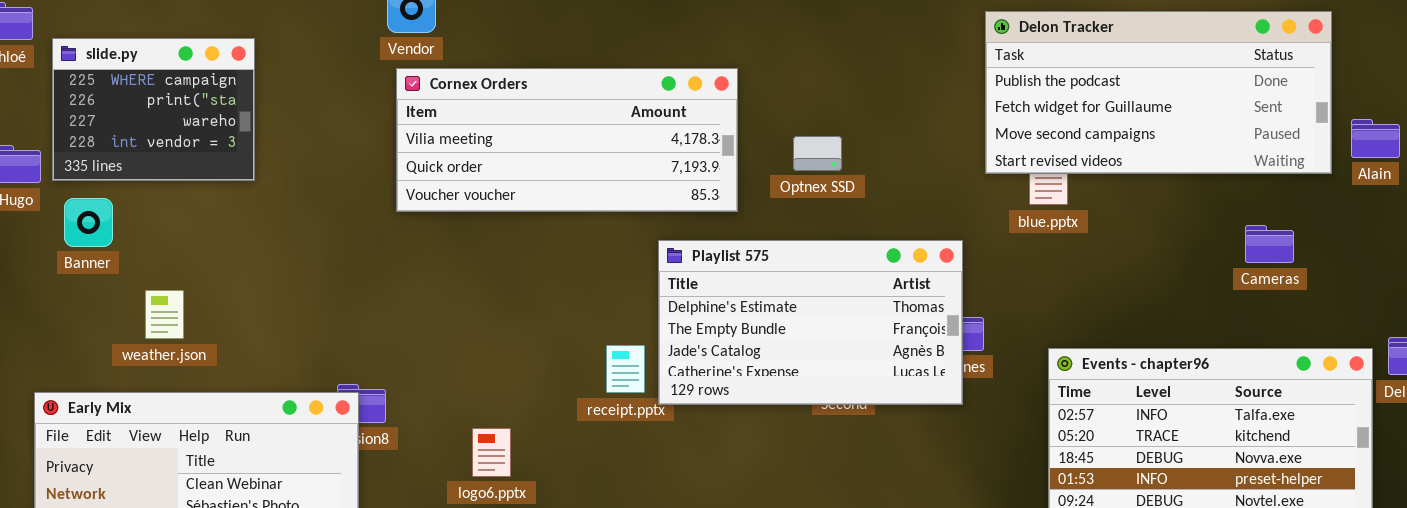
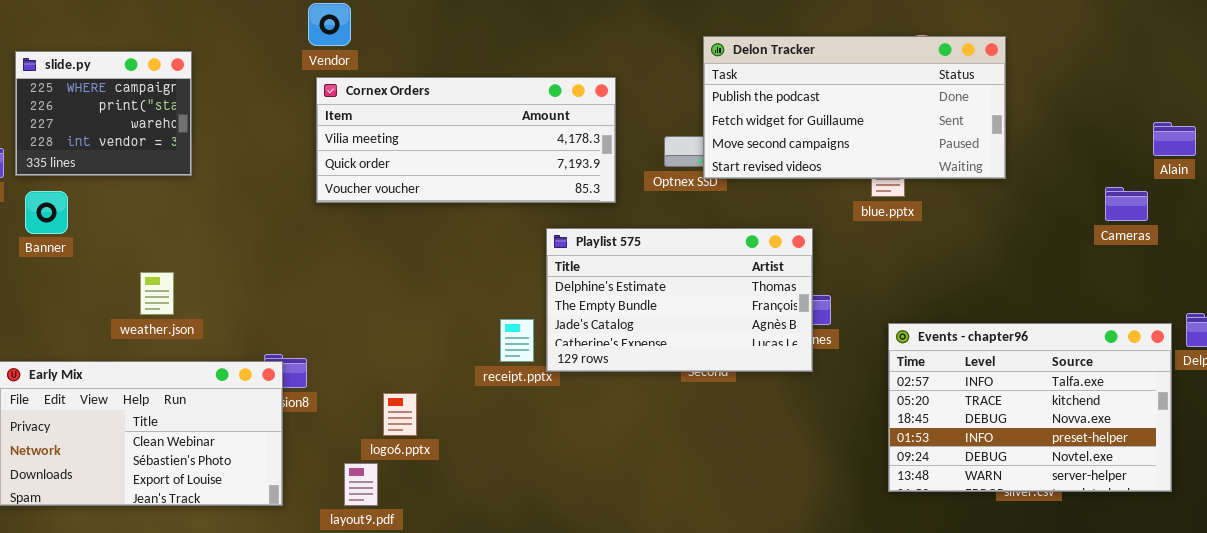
Delon Tracker: [985,11,1332,174] -> [703,36,1006,179], moved
Cameras: [1245,225,1294,263] -> [1105,187,1148,221], moved
weather.json: [145,290,184,339] -> [140,272,174,315], moved

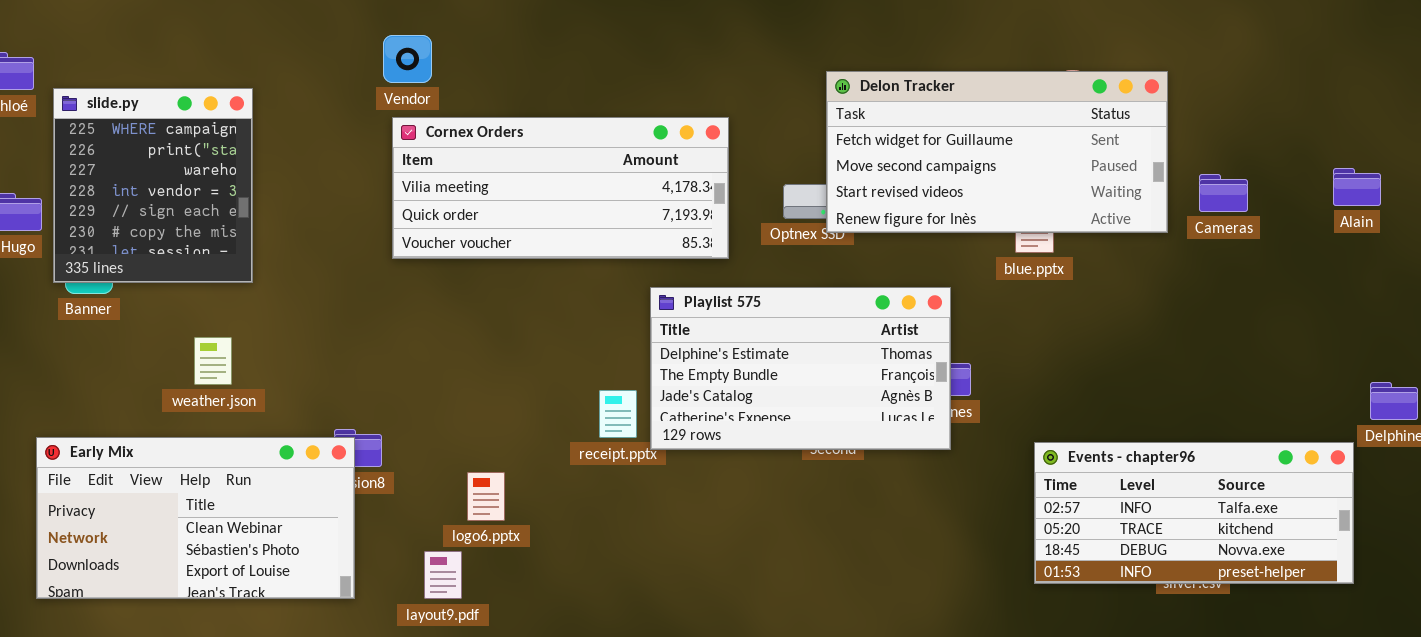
Delon Tracker: [703,36,1006,179] -> [826,71,1168,233], scrolled down 1 row
slide.py: [15,51,192,176] -> [53,88,253,283], resized
Cameras: [1105,187,1148,221] -> [1199,174,1248,212], moved
Events - chapter96: [888,323,1172,492] -> [1034,442,1354,584], resized

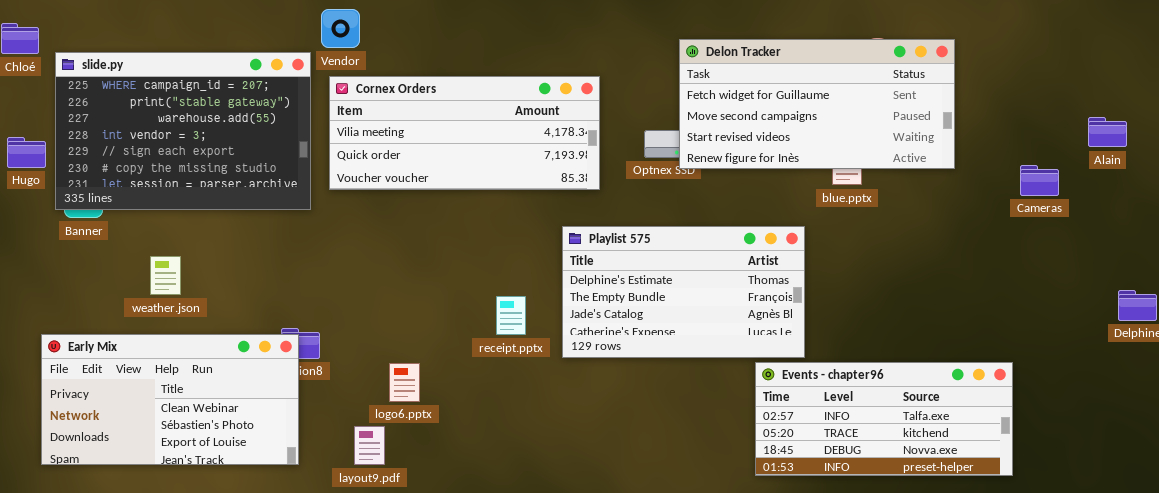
slide.py: [53,88,253,283] -> [55,52,311,210], resized
Cameras: [1199,174,1248,212] -> [1020,165,1059,196], moved
Playlist 575: [650,287,951,450] -> [562,226,805,358], moved
weather.json: [194,337,232,385] -> [150,256,181,295], moved
Events - chapter96: [1034,442,1354,584] -> [755,362,1013,476], moved

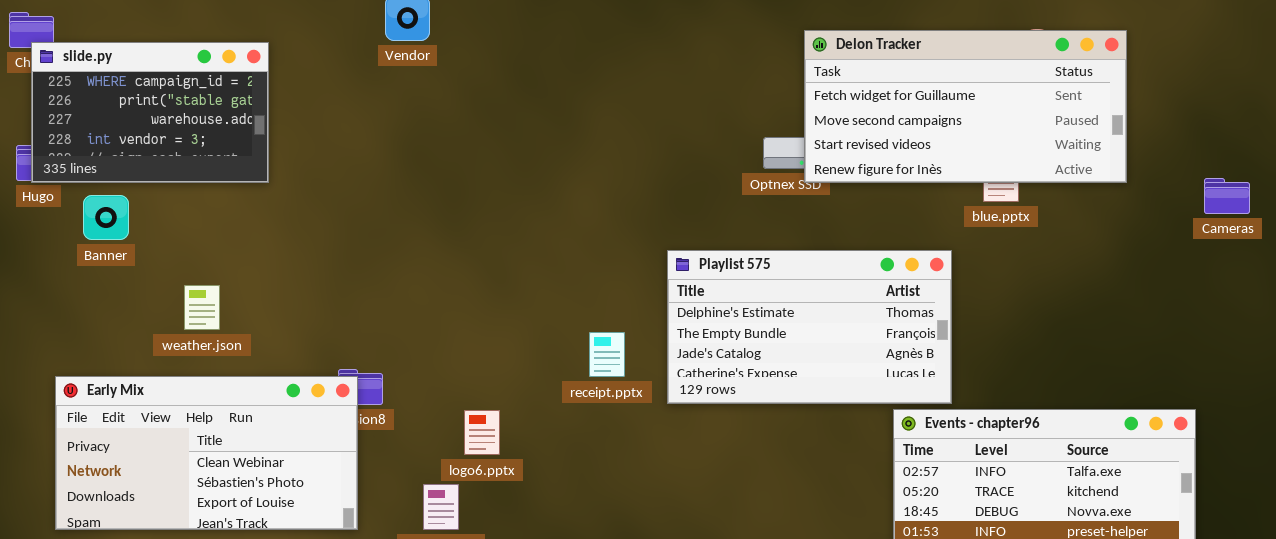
slide.py: [55,52,311,210] -> [31,42,269,183], moved, resized
Cornex Orders: [329,76,600,190] -> none, closed

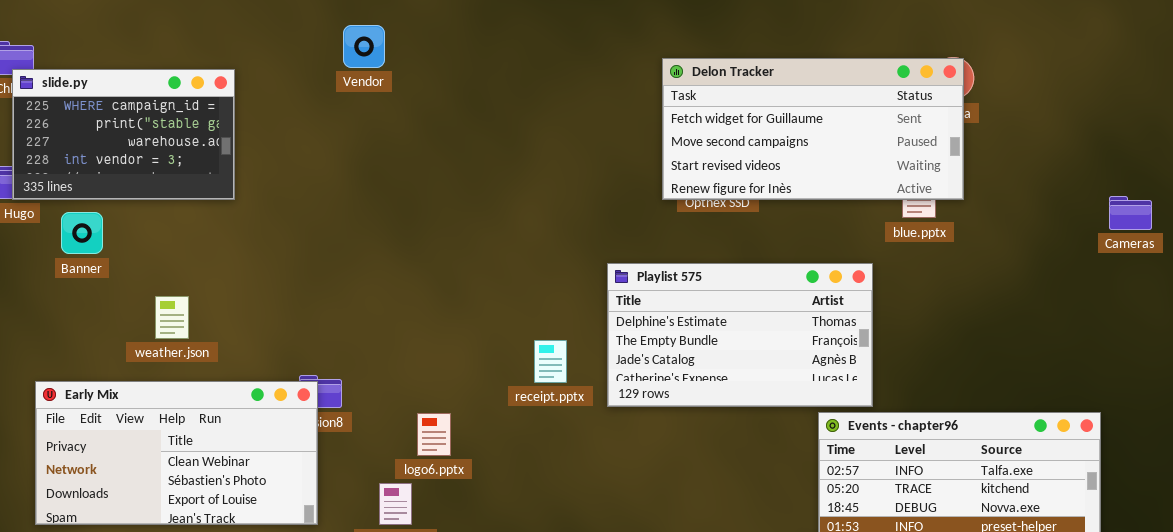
Delon Tracker: [804,30,1127,183] -> [662,58,964,200], moved

